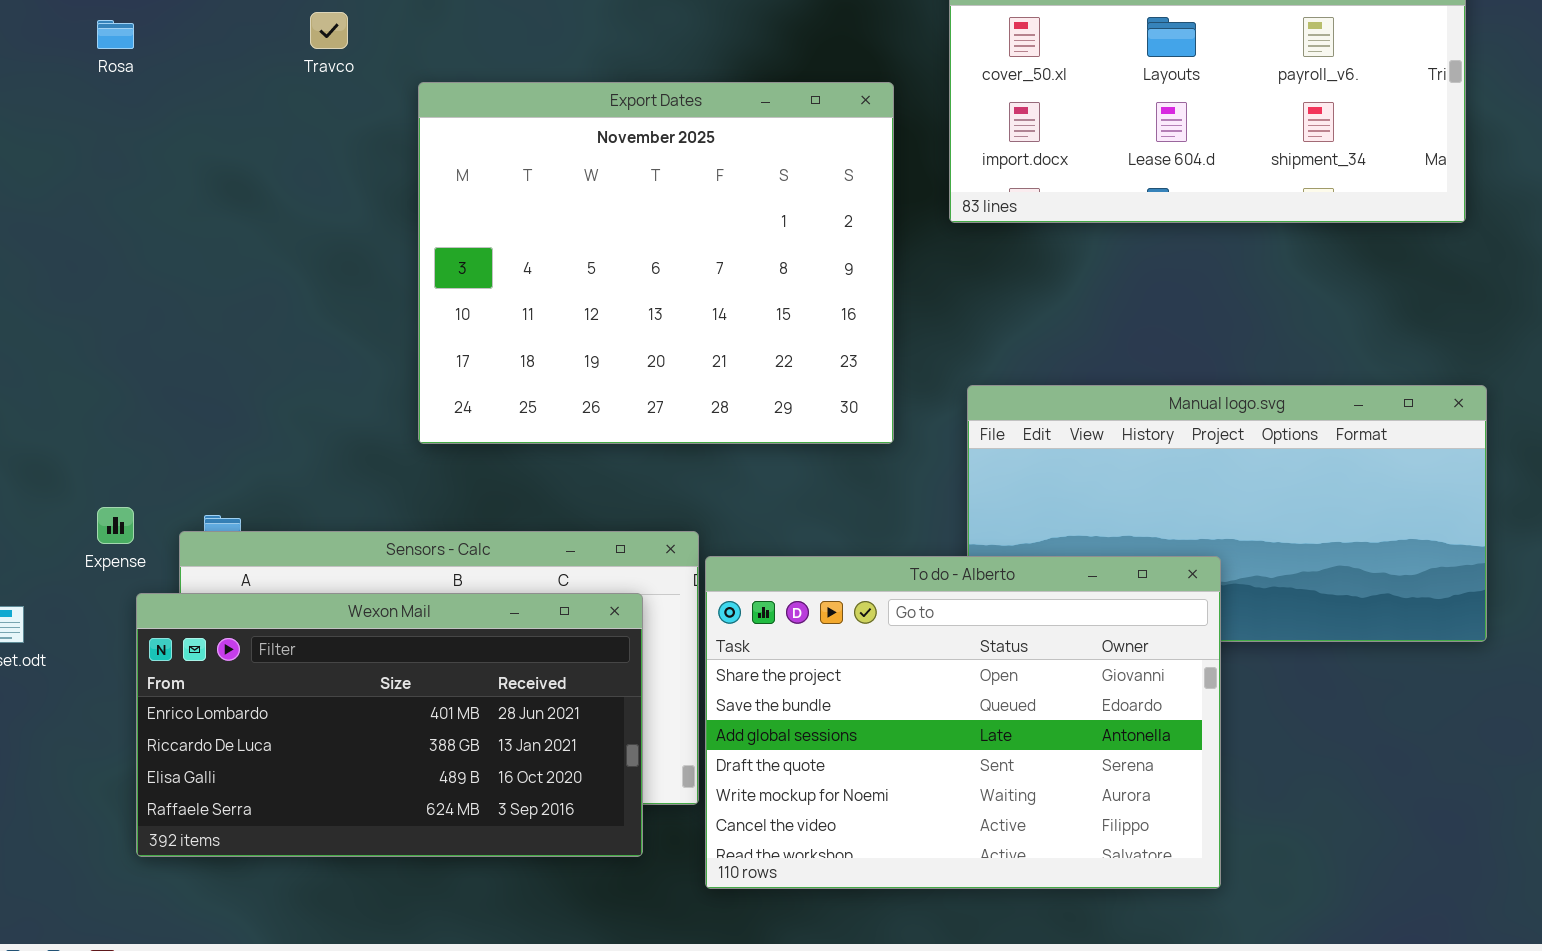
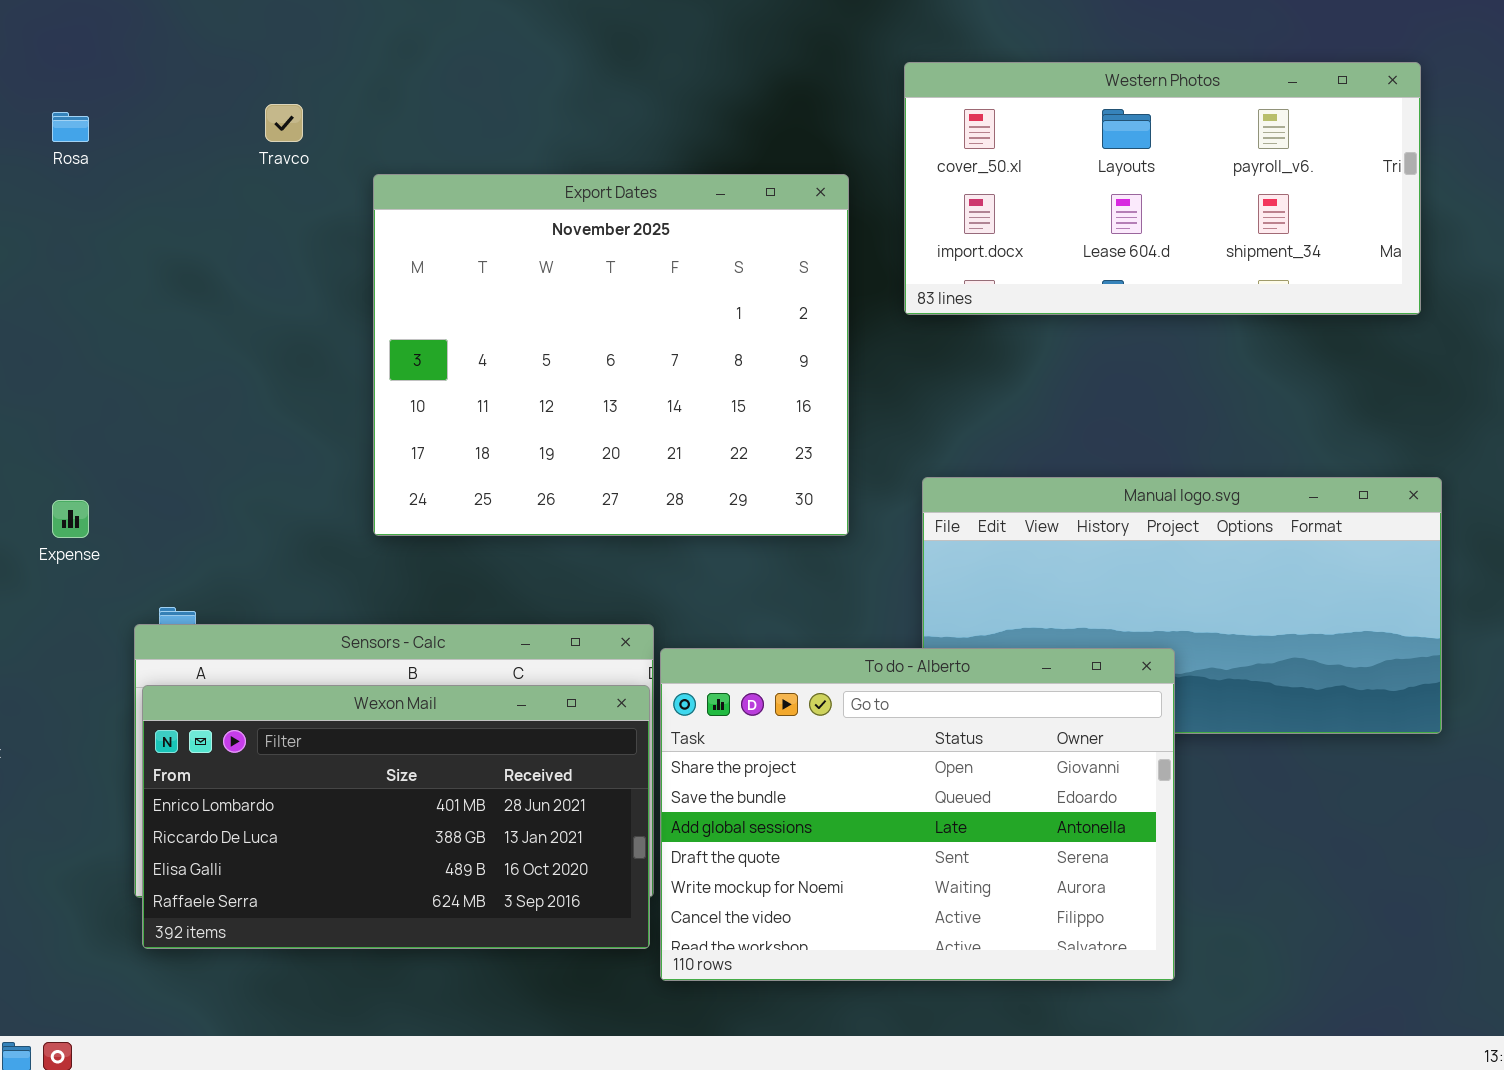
Expense: [97,507,134,544] -> [52,500,89,538], moved
Wexon Mail: [136,593,643,857] -> [142,685,650,949], moved

